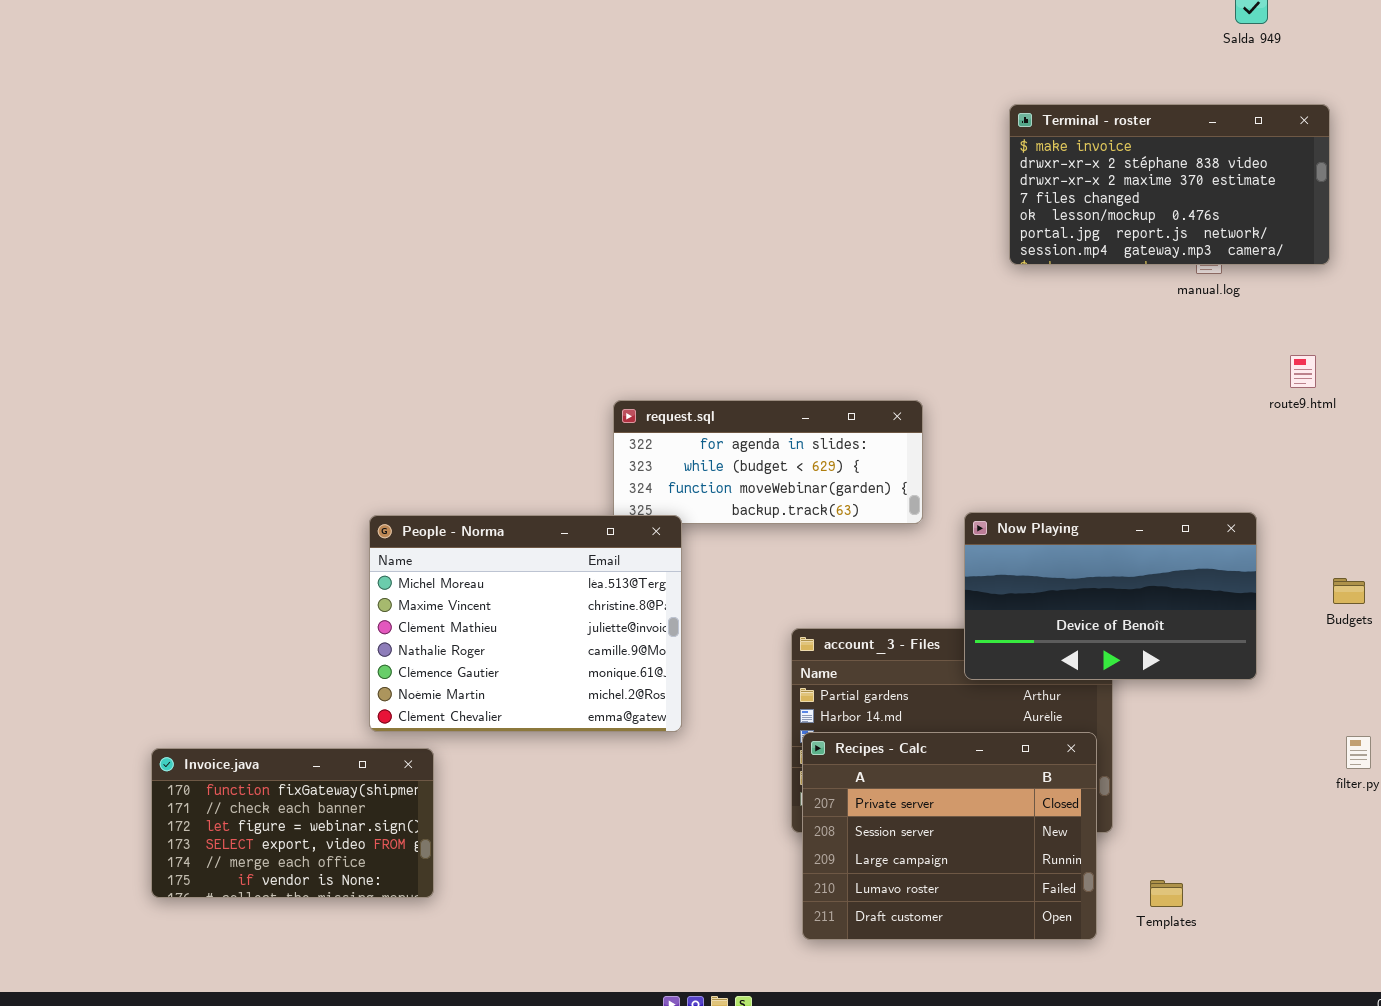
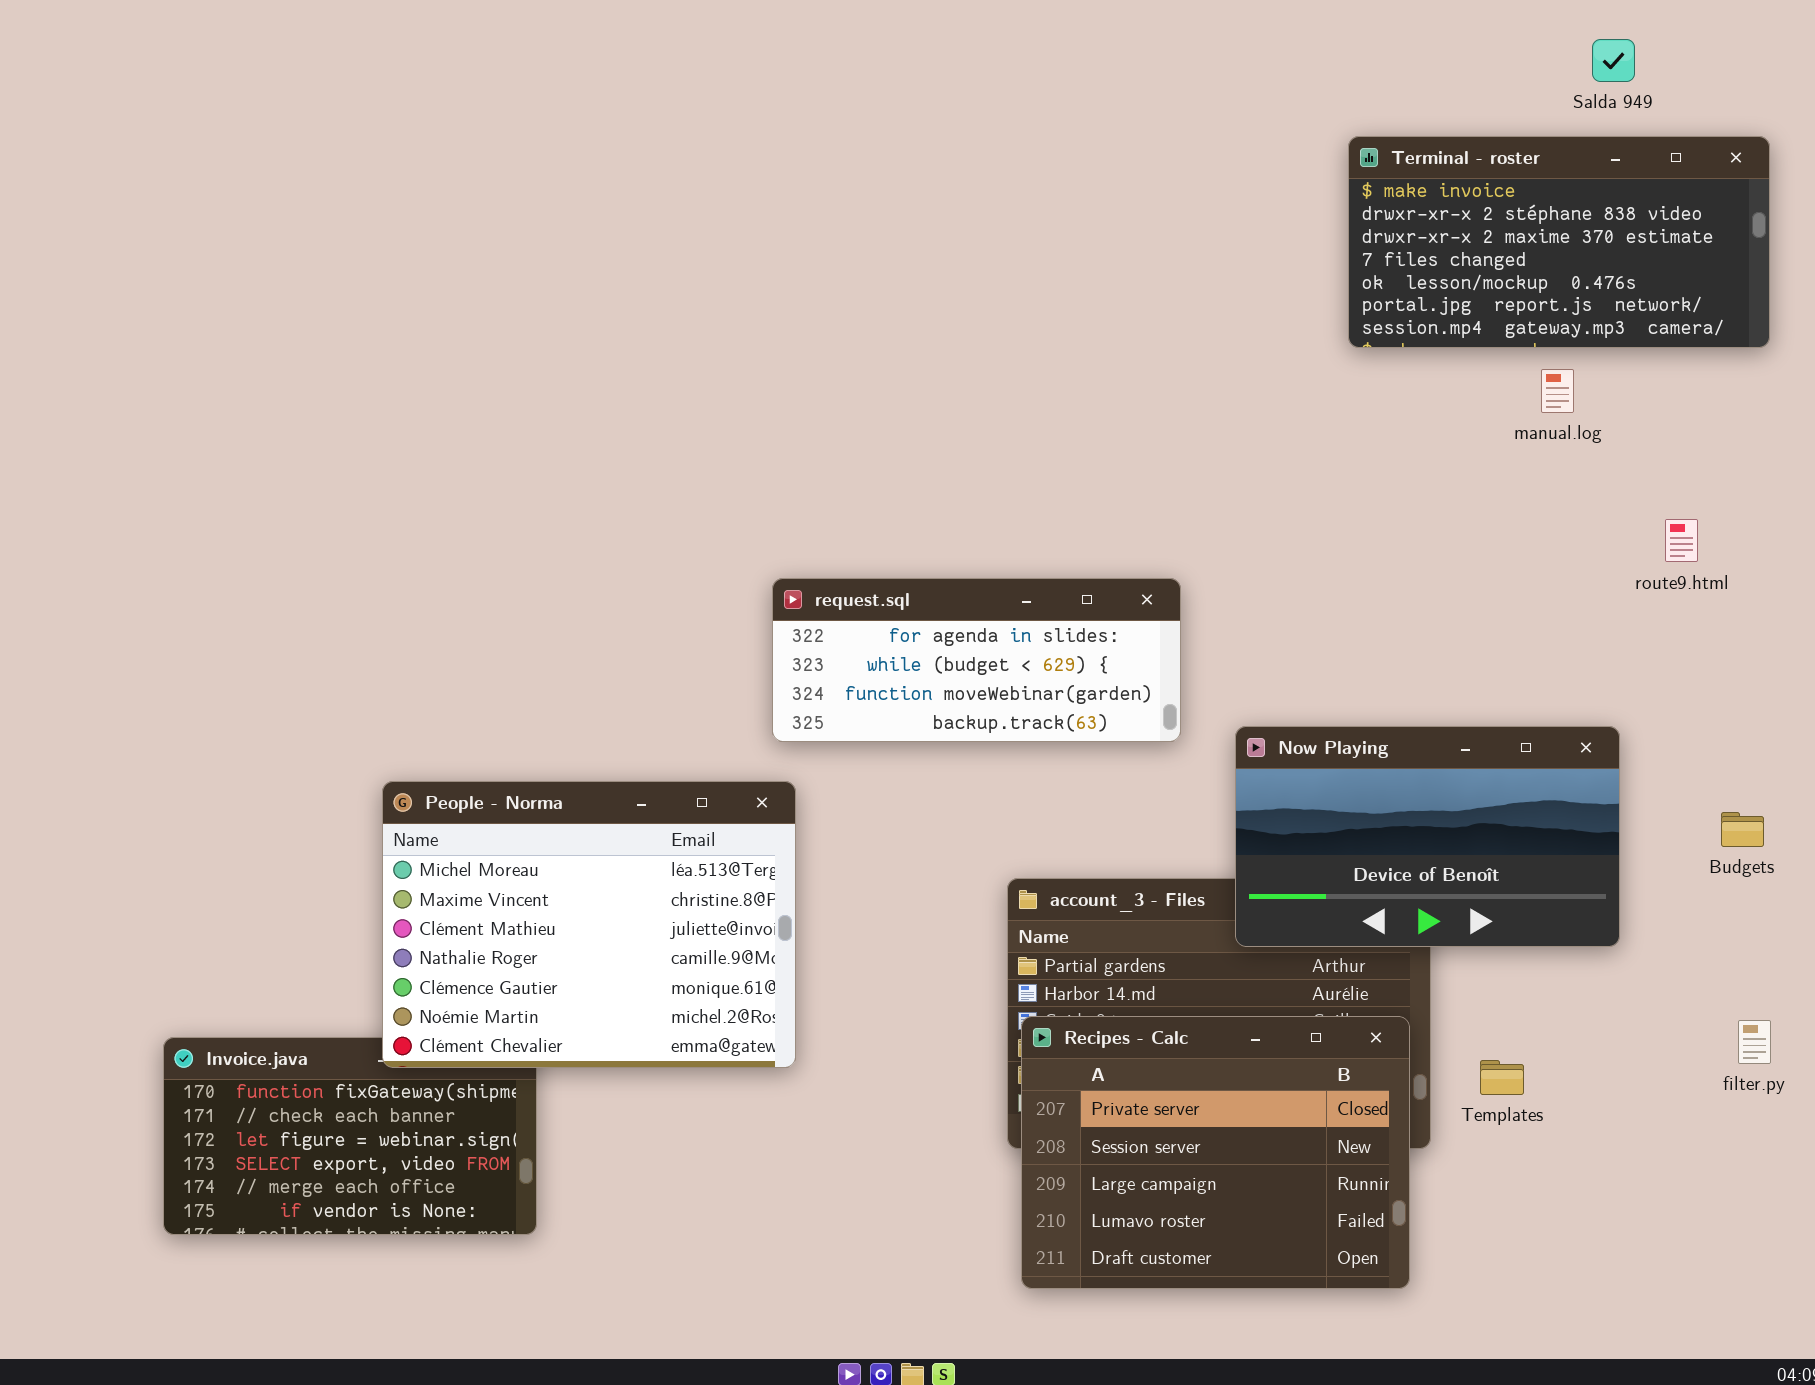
Terminal - roster: [1009,104,1330,265] -> [1348,136,1770,348], moved
People - Norma: [369,515,682,732] -> [382,781,796,1068], moved
Templates: [1150,880,1183,907] -> [1480,1060,1524,1095], moved

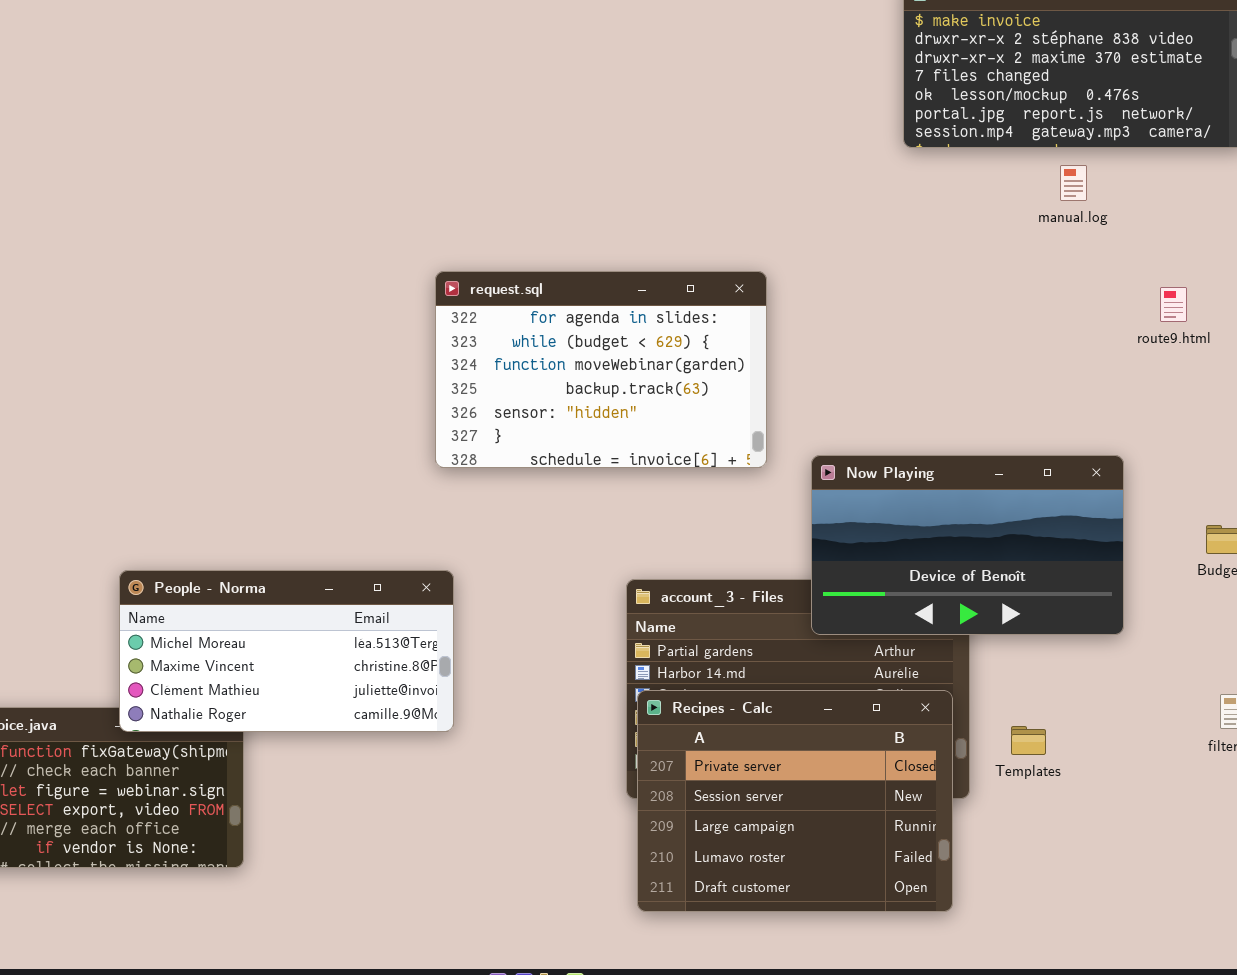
request.sql: [772,578,1181,742] -> [435,271,767,468], resized
People - Norma: [382,781,796,1068] -> [119,570,454,732], resized

